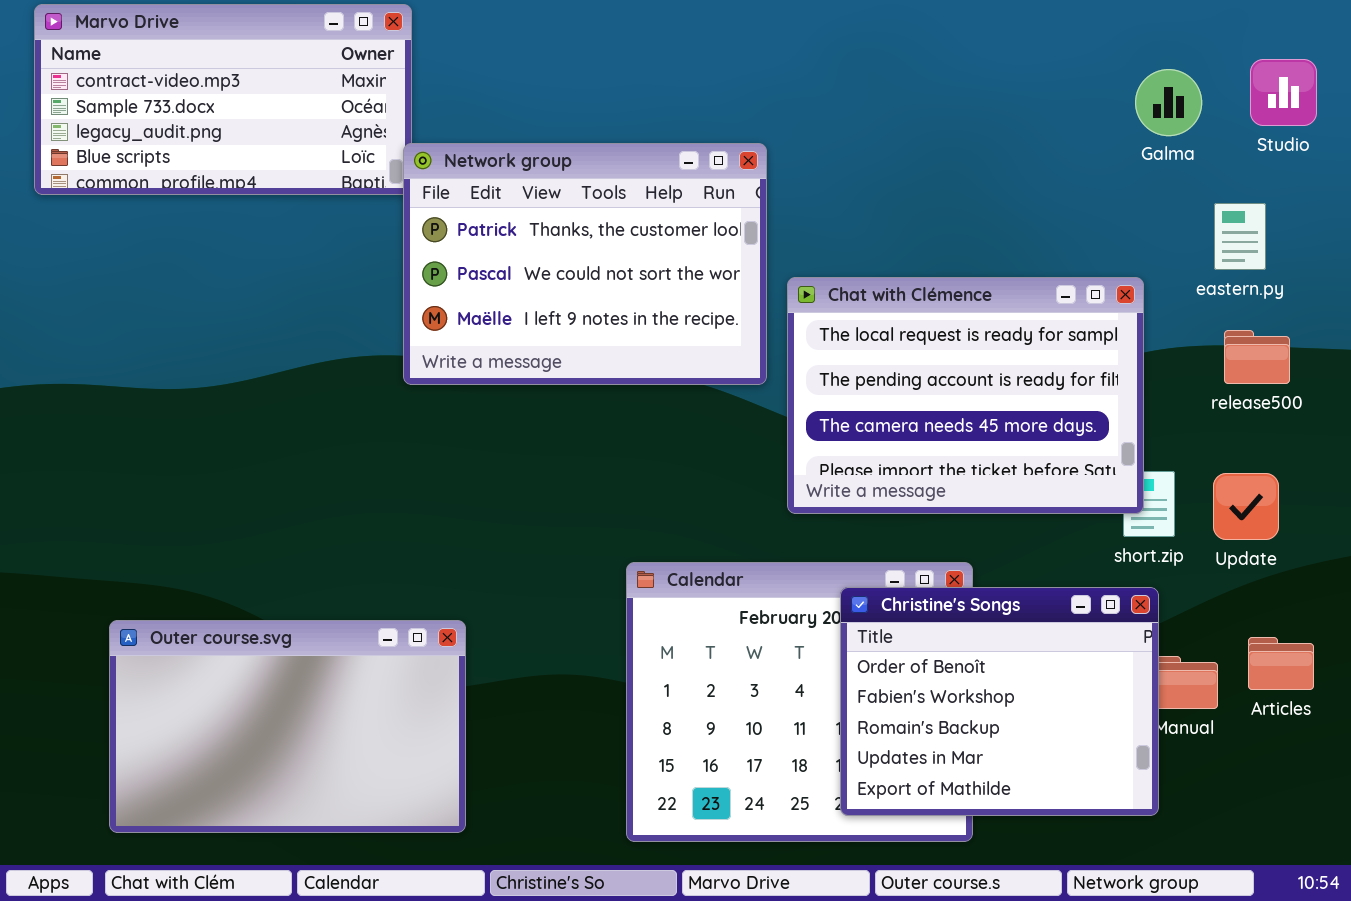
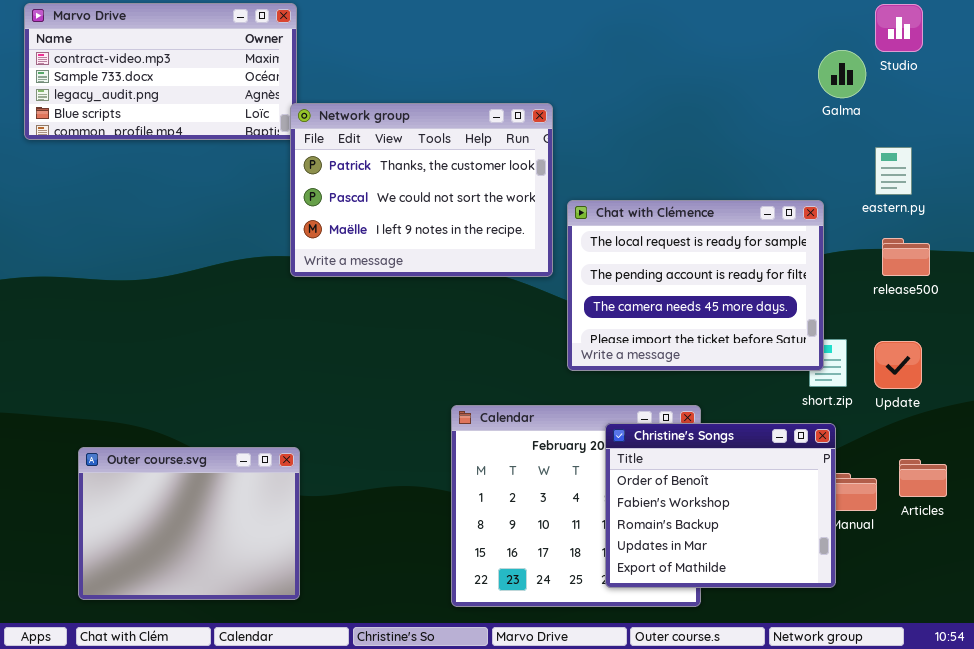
Studio: [1250,59,1317,126] -> [875,4,923,52], moved
Outer course.svg: [109,620,466,833] -> [78,447,300,600], resized

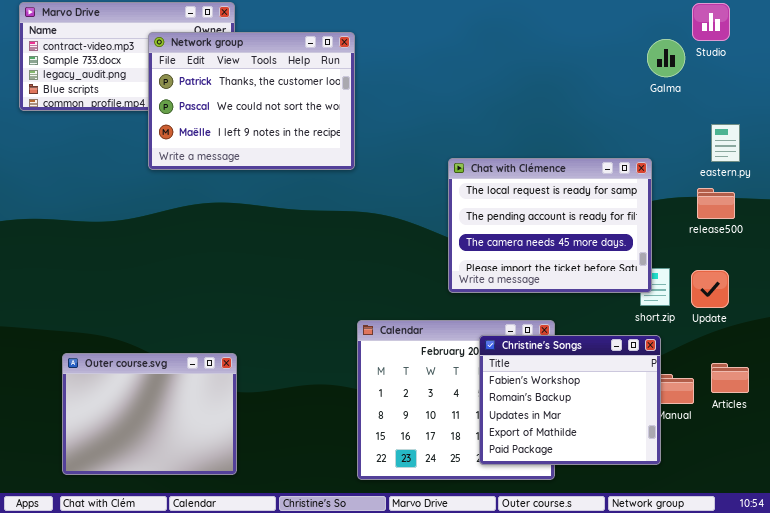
Network group: [290,103,553,277] -> [148,32,355,170], moved
eastern.py: [875,147,912,195] -> [711,124,740,162], moved
Christine's Songs: [605,423,836,588] -> [479,335,661,465], scrolled down 1 row

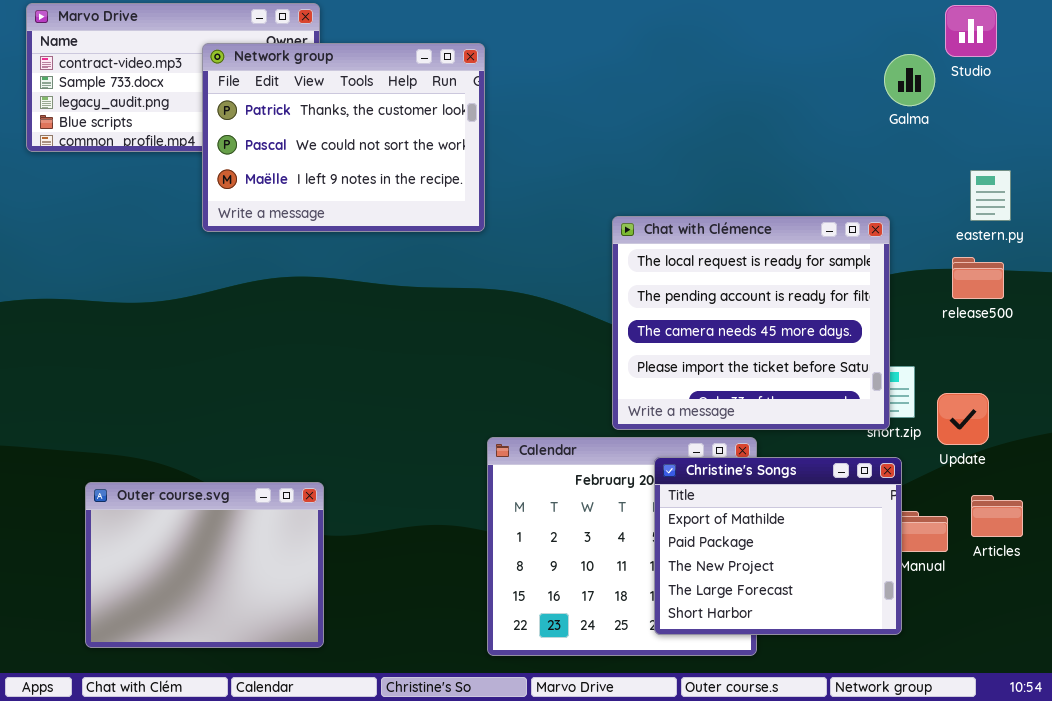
Chat with Clémence: [448,158,652,293] -> [612,216,890,430], resized
Update: [691,270,729,308] -> [937,393,989,445], moved
Christine's Songs: [479,335,661,465] -> [654,457,902,635], scrolled down 3 rows

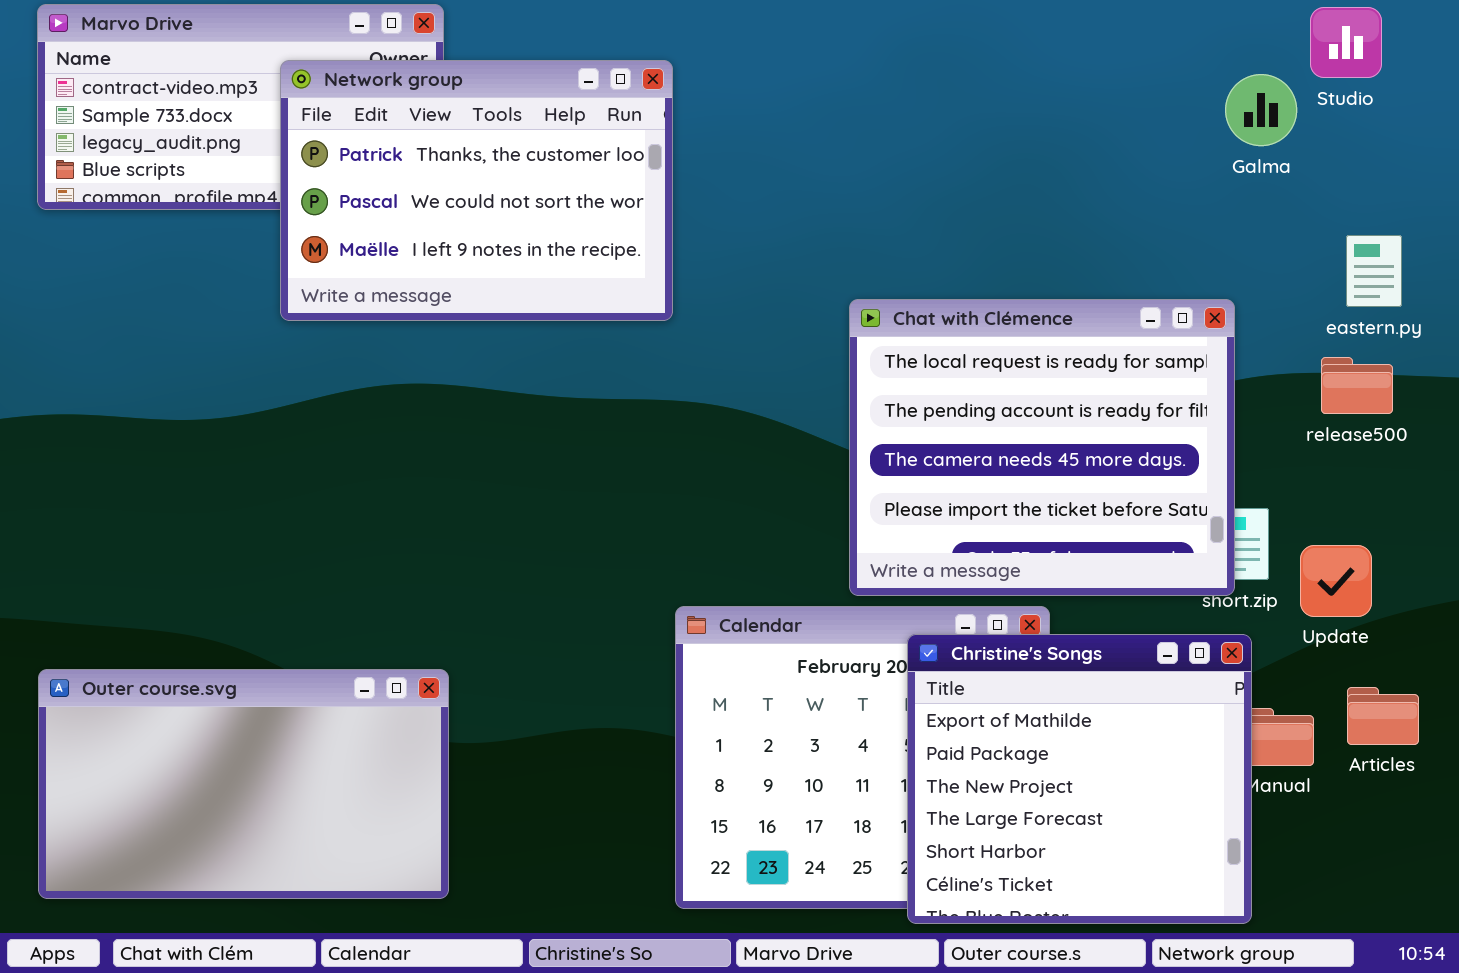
Christine's Songs: [654,457,902,635] -> [907,634,1252,924], resized
Outer course.svg: [85,482,324,648] -> [38,669,449,899], resized

